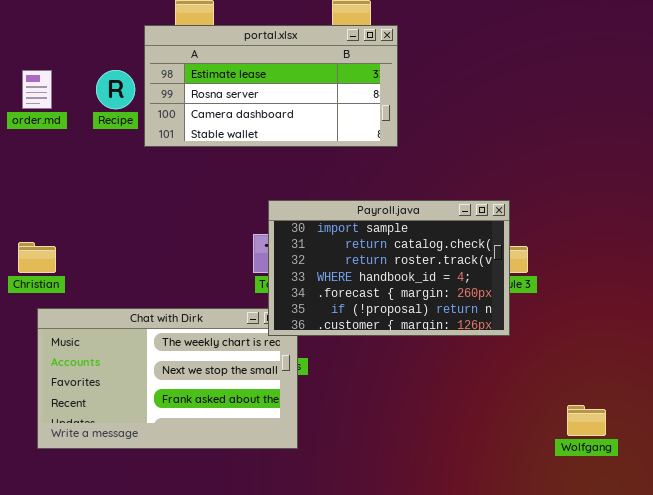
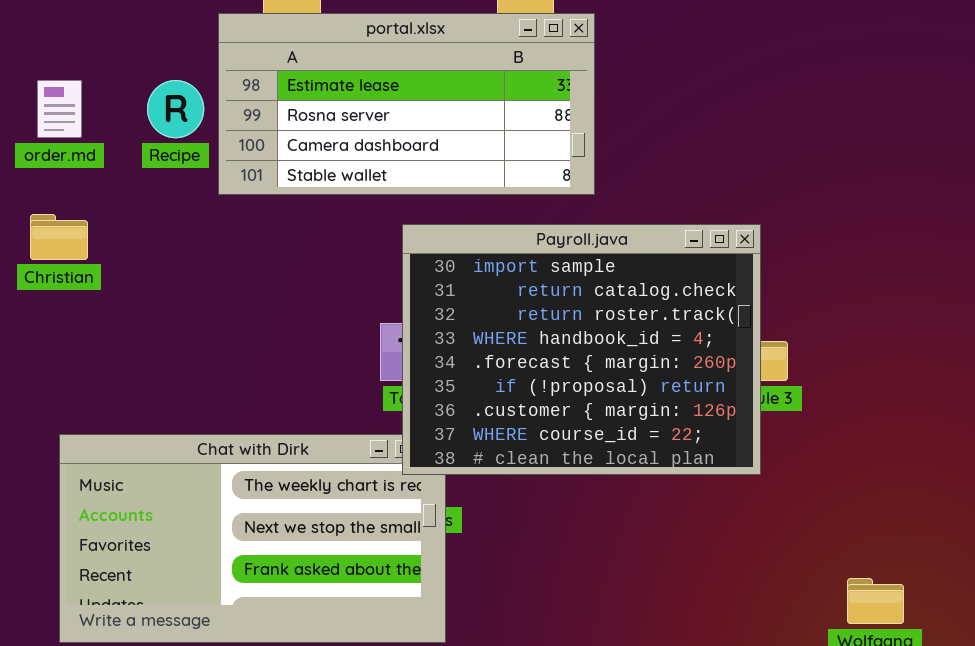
Payroll.java: [268,200,510,336] -> [402,224,761,475], resized
Christian: [18,242,56,273] -> [30,214,88,260], moved

